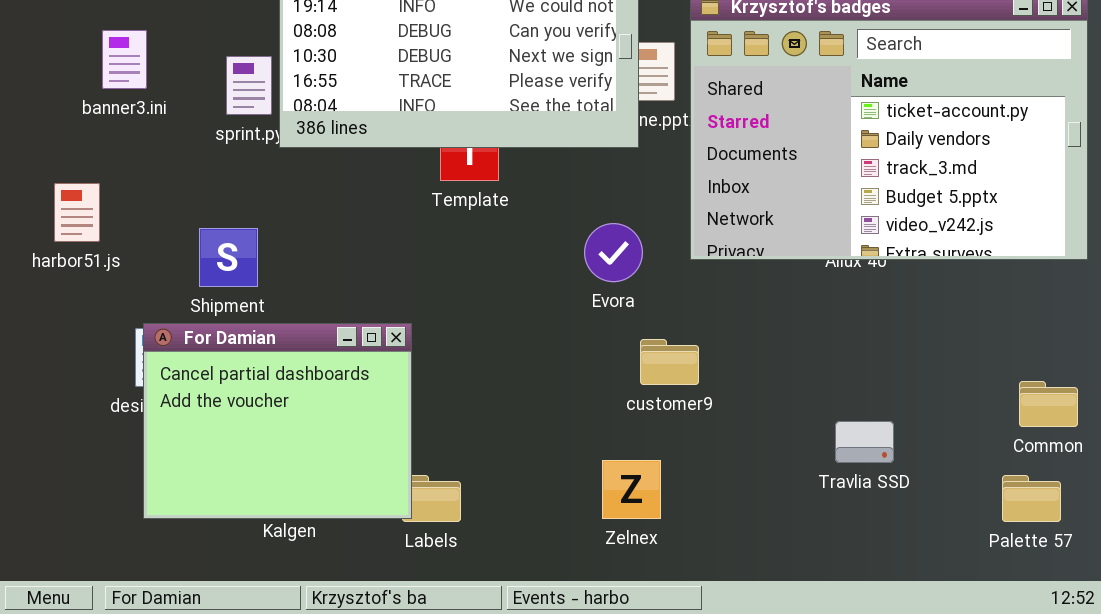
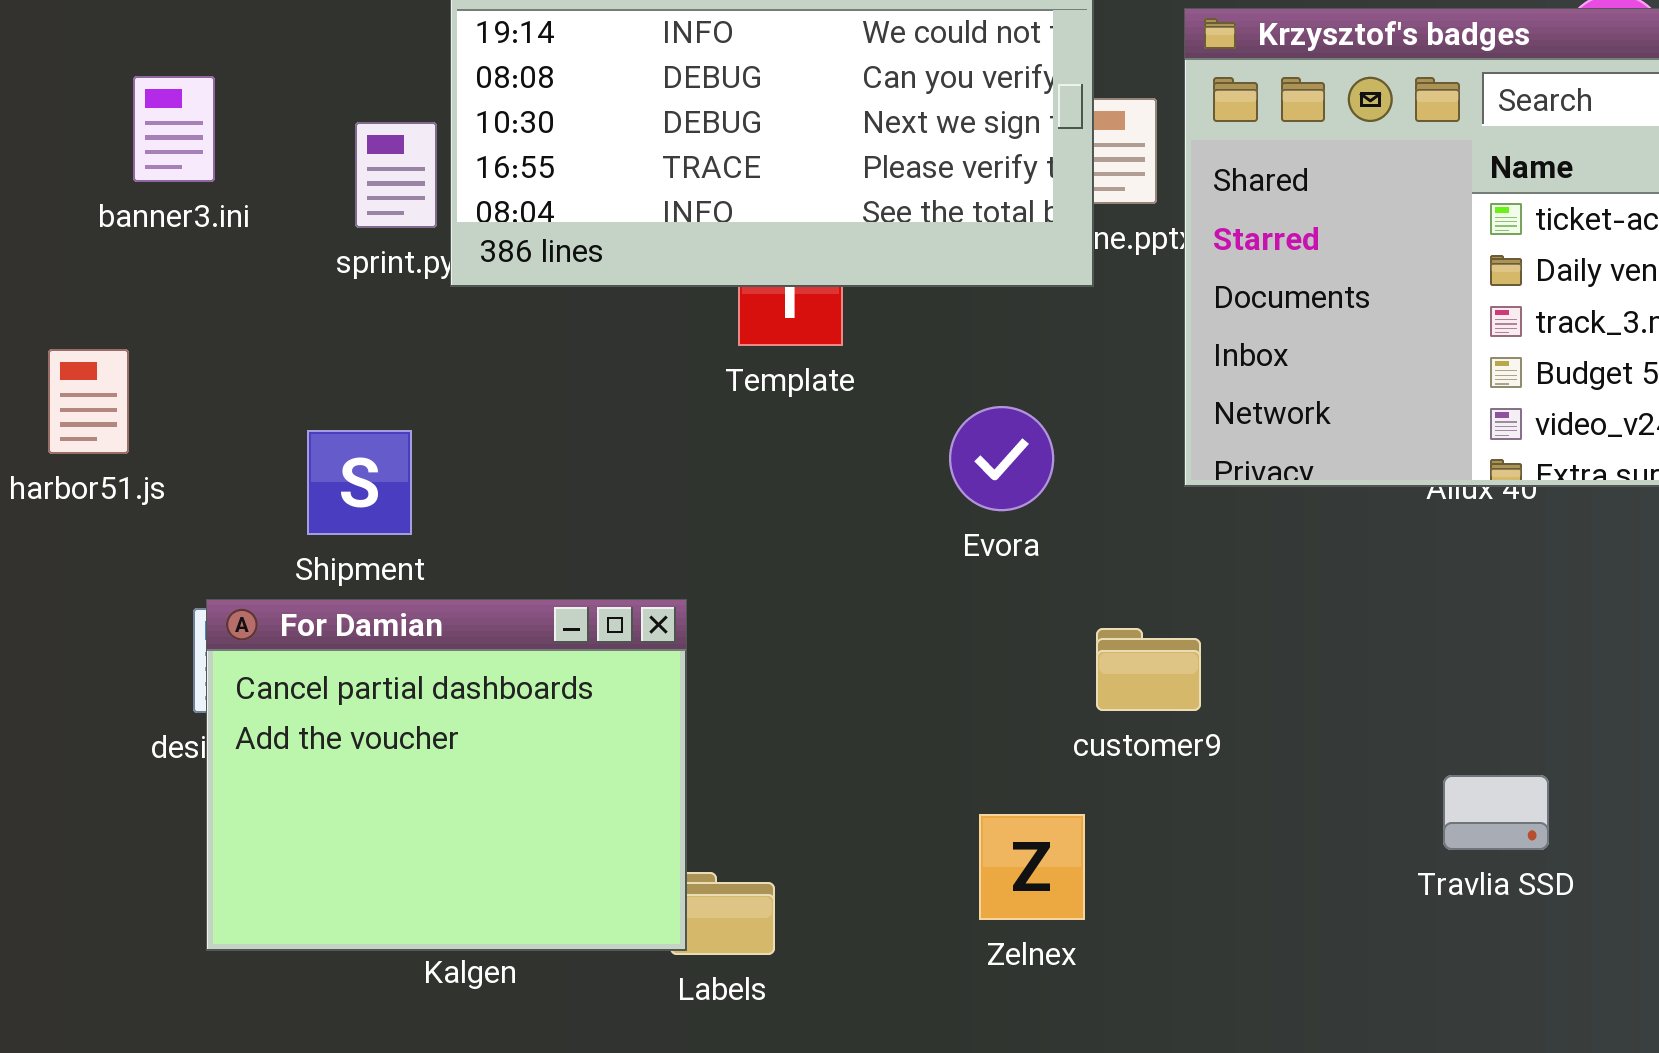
Evora: [584,223,643,282] -> [949,406,1054,511], moved
Zelnex: [602,460,661,519] -> [979,814,1085,920], moved

